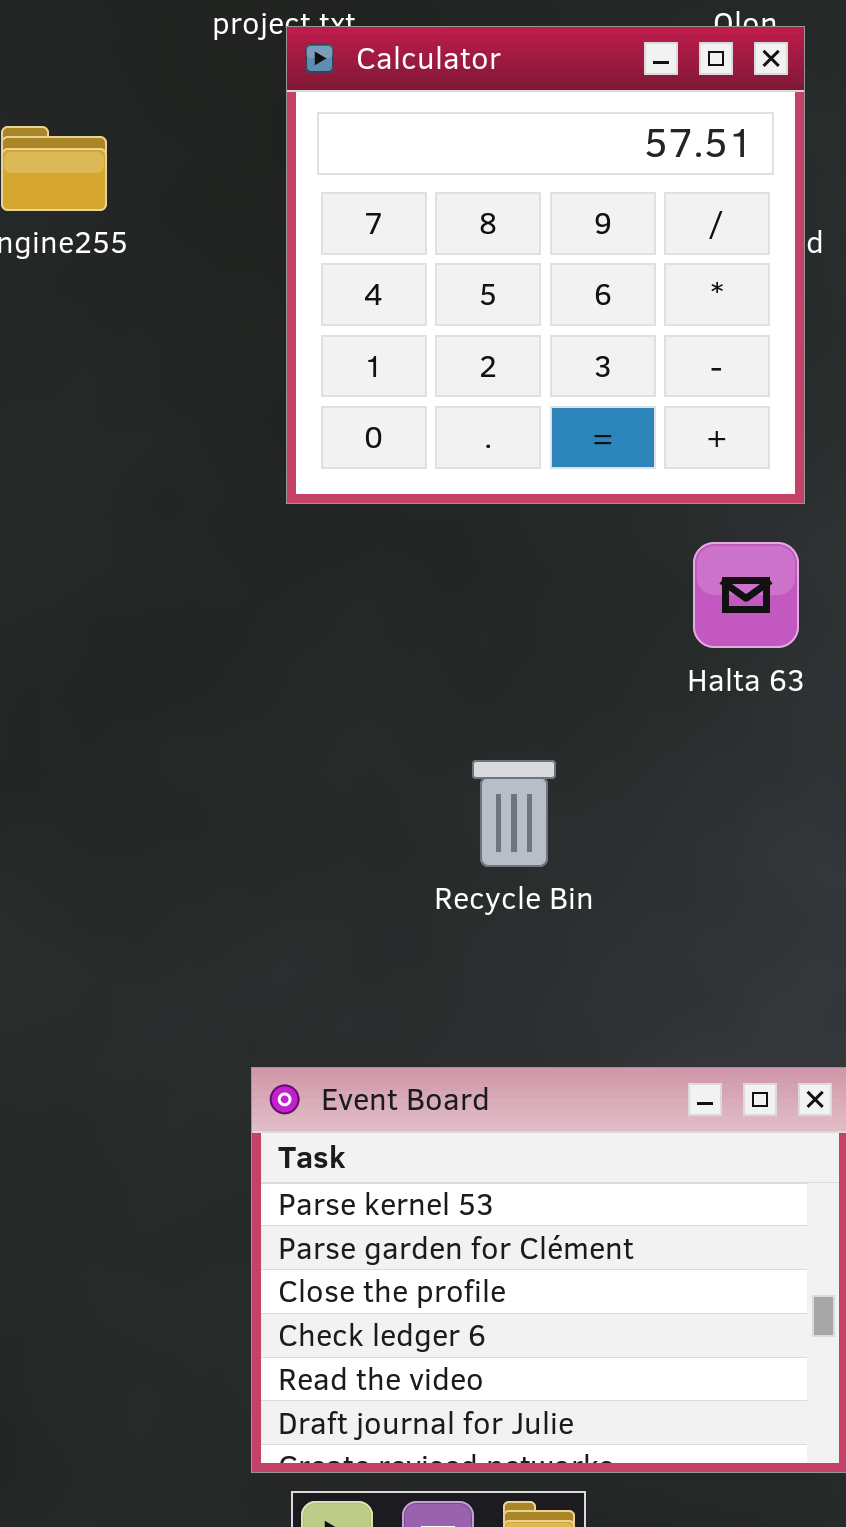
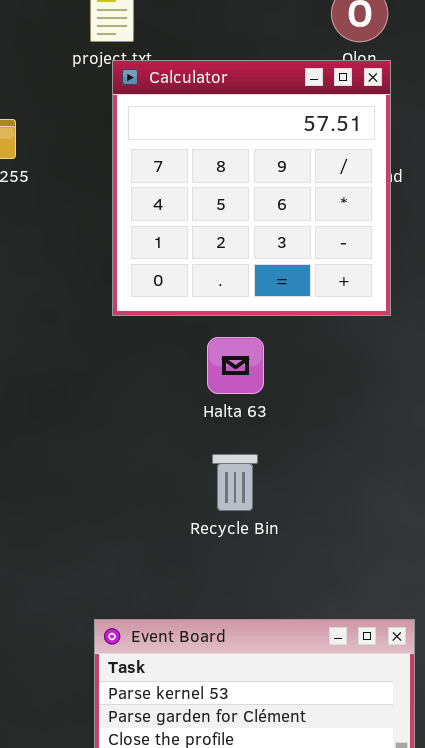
Halta 63: [693,542,799,648] -> [207,337,264,394], moved

